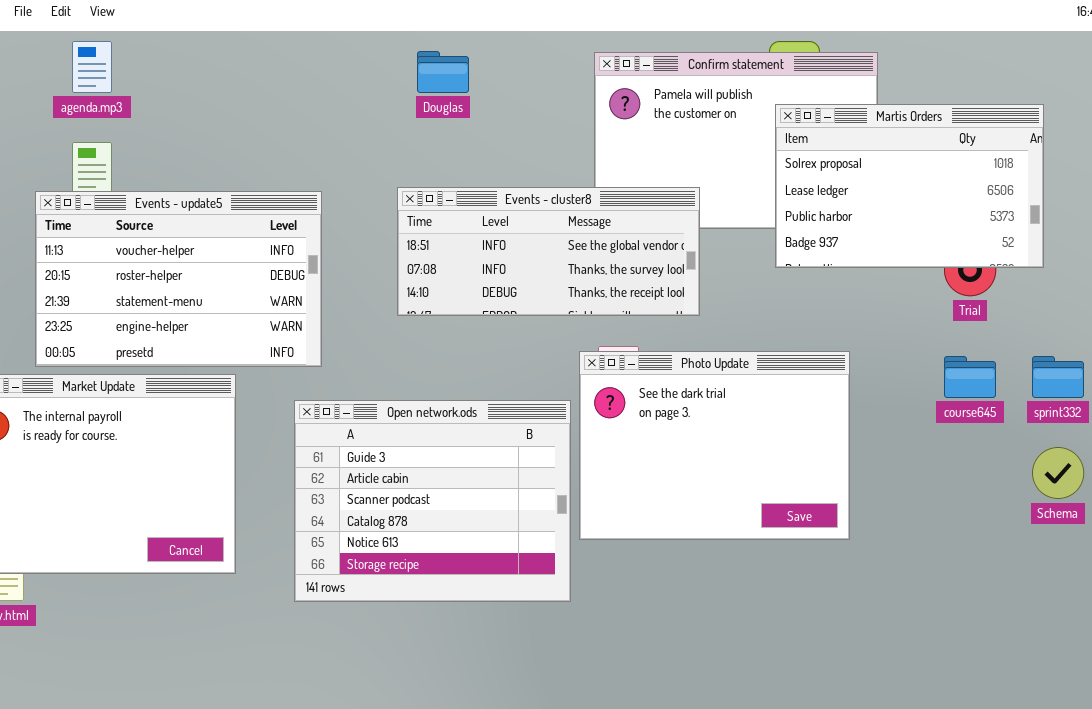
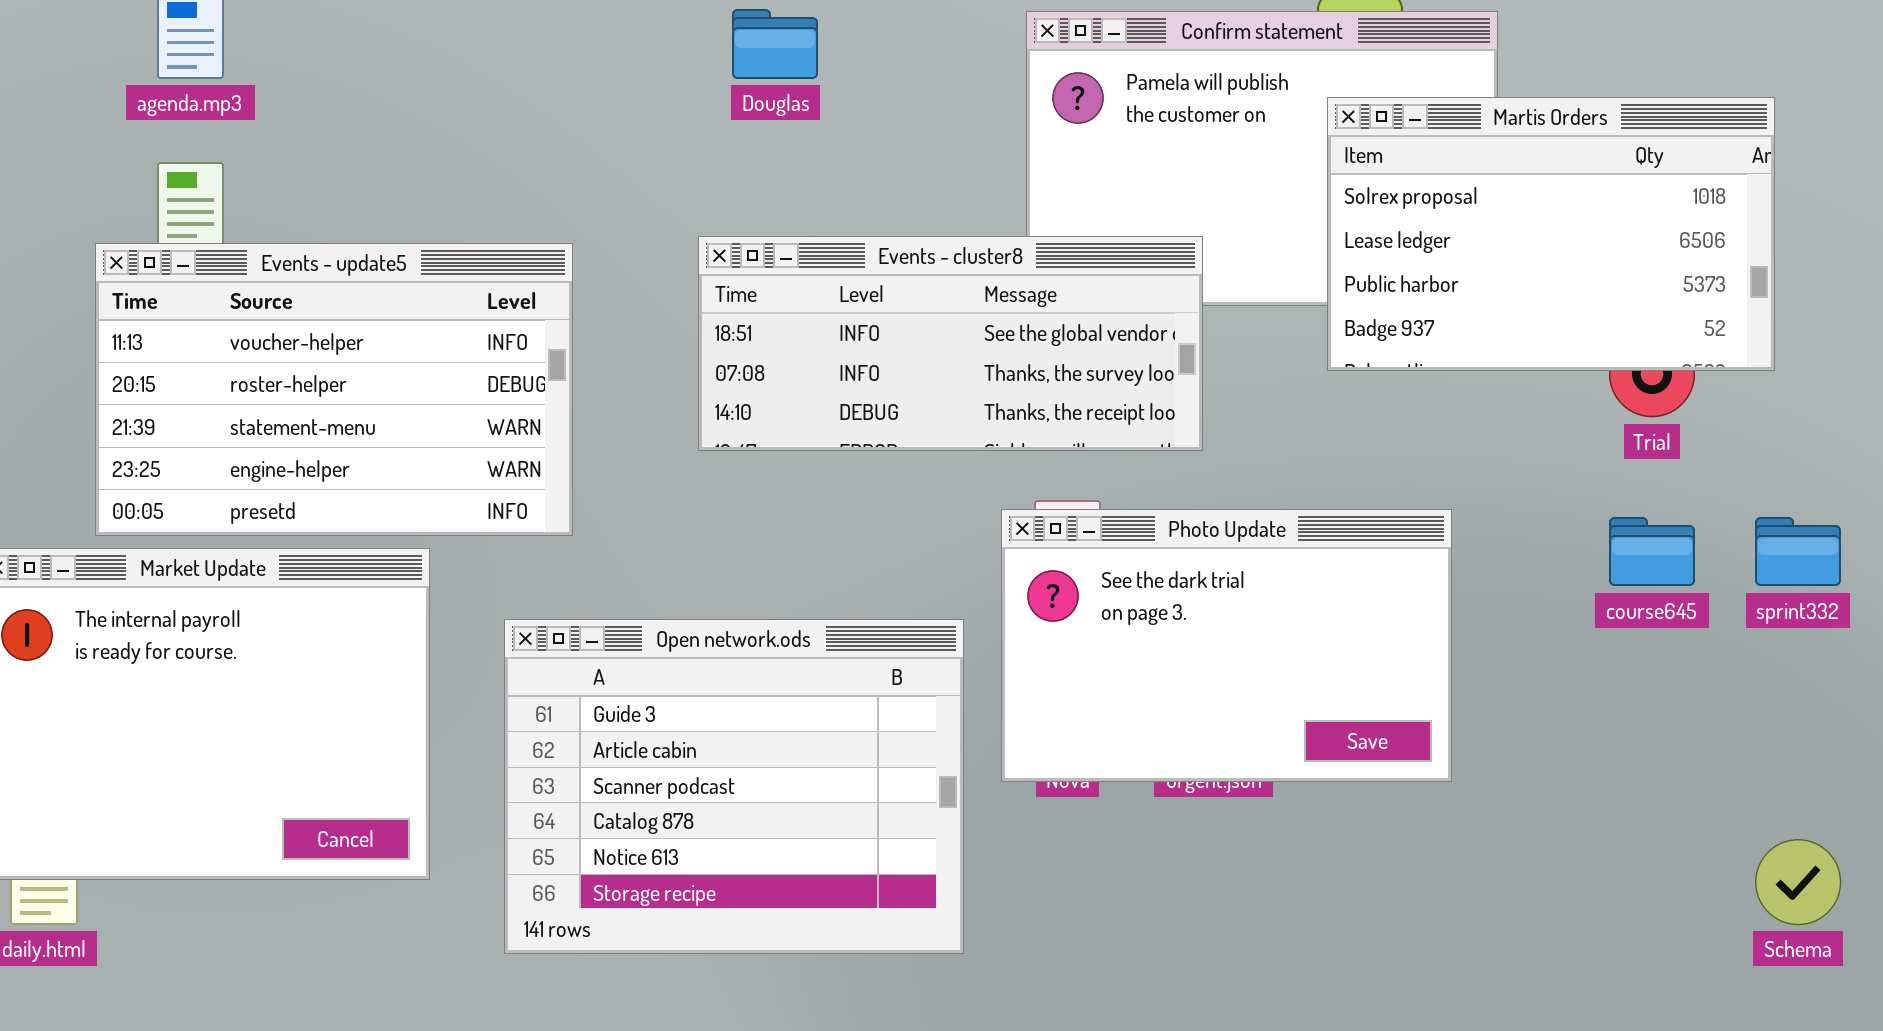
Photo Update: [579,351,850,540] -> [1001,509,1452,782], resized
Open network.ods: [294,400,571,602] -> [504,619,964,954], moved
Schema: [1032,447,1084,499] -> [1755,839,1841,925], moved

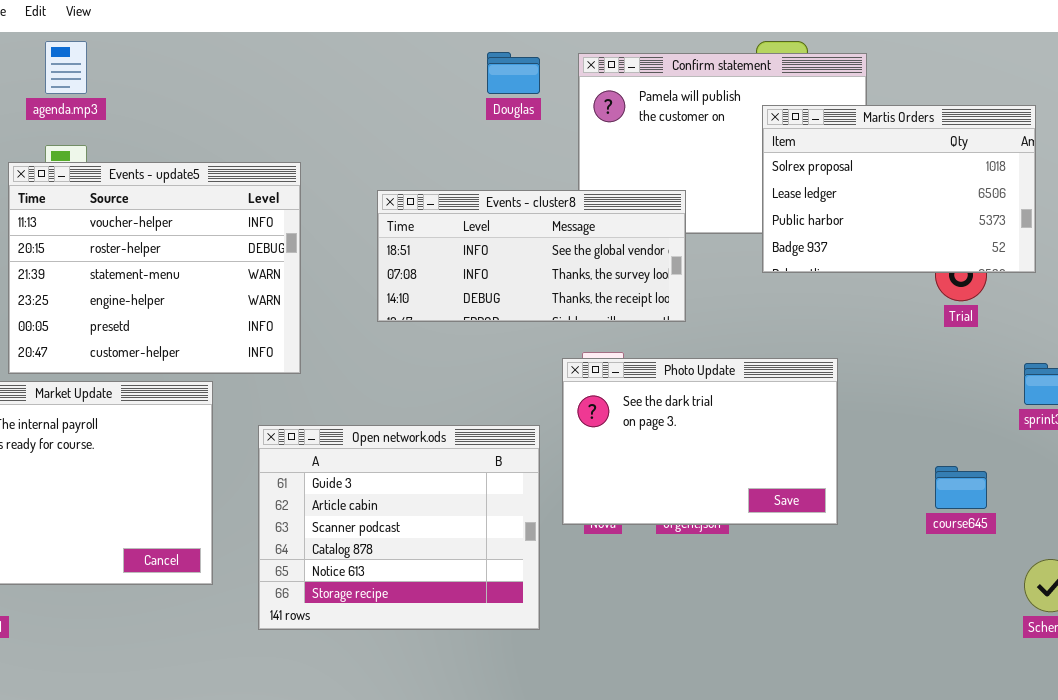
Douglas: [732,9,818,79] -> [487,52,540,94], moved
Events - update5: [95,243,573,536] -> [8,162,301,374], resized
course645: [1609,517,1695,586] -> [935,466,987,509], moved

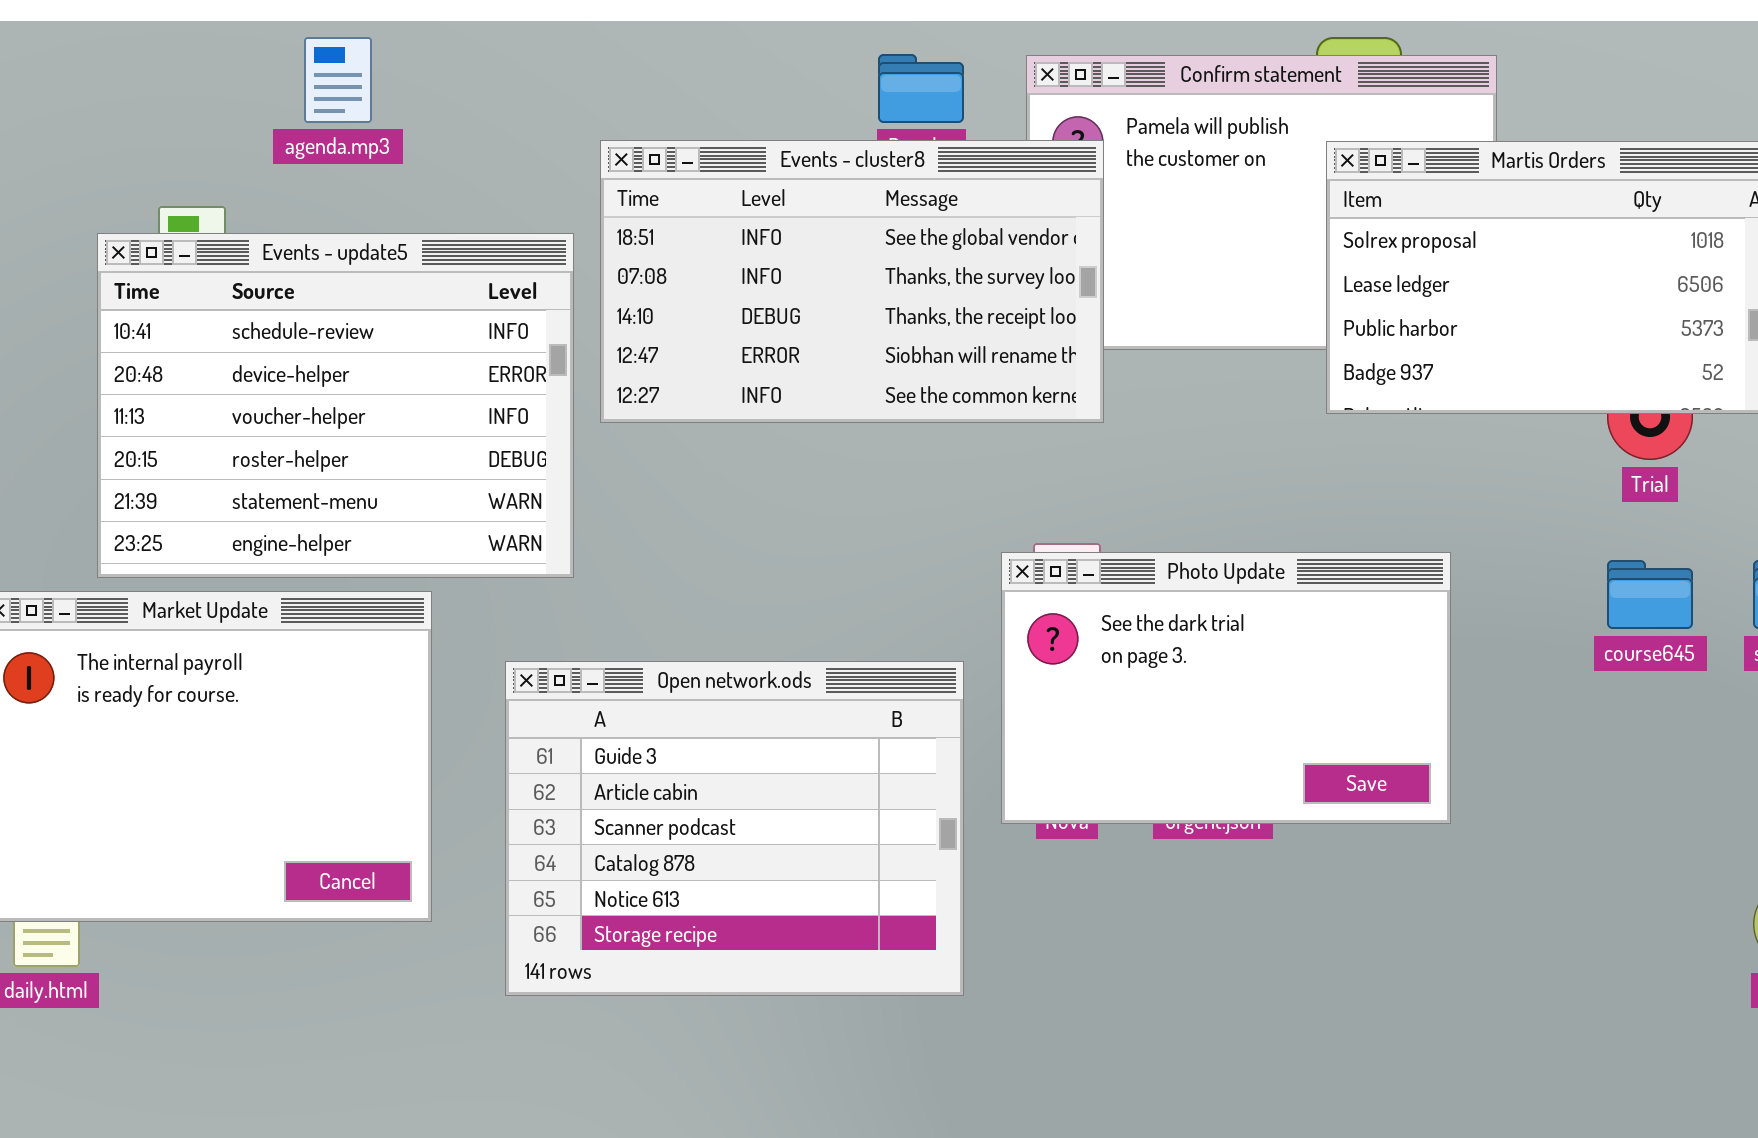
agenda.mp3: [45,41,87,94] -> [304,37,372,123], moved
Events - update5: [8,162,301,374] -> [97,233,574,578], scrolled up 2 rows
Events - cluster8: [377,190,686,322] -> [600,140,1104,423], moved, resized
course645: [935,466,987,509] -> [1607,560,1693,629], moved

